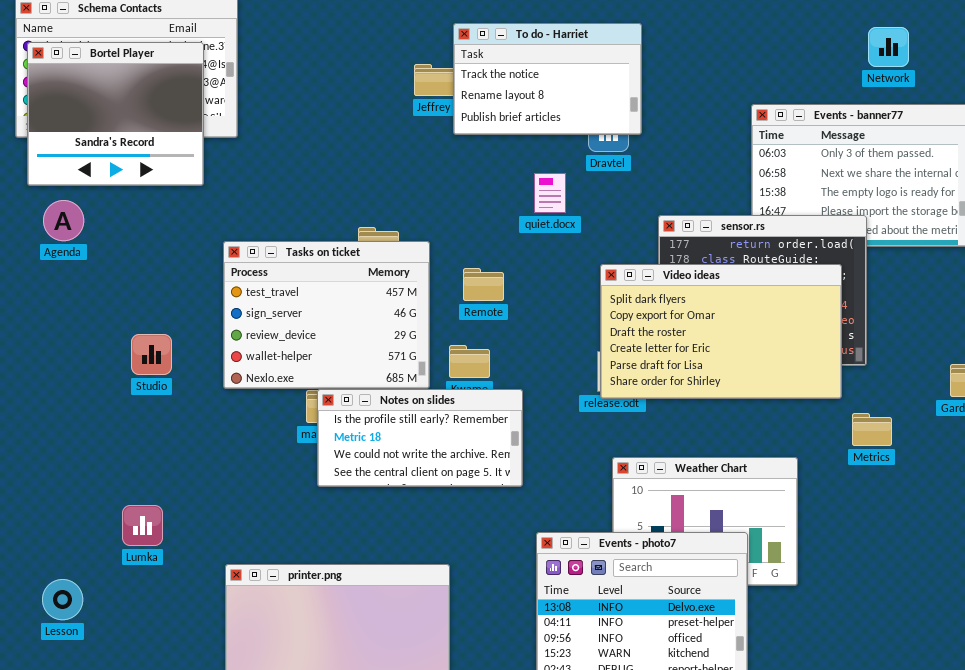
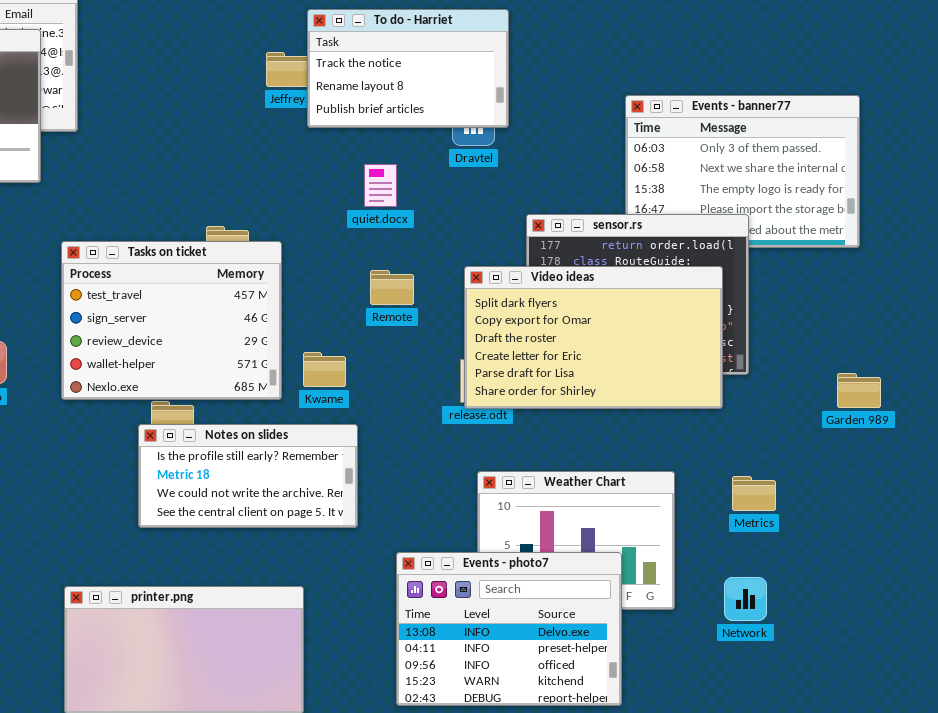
Network: [868,27,909,67] -> [724,577,767,621], moved
quiet.docx: [534,173,566,213] -> [364,164,397,207], moved
Remote: [463,268,504,301] -> [370,270,414,305], moved
Notes on slides: [317,389,523,487] -> [138,424,358,528], moved
Metrics: [852,413,892,446] -> [732,476,776,511], moved

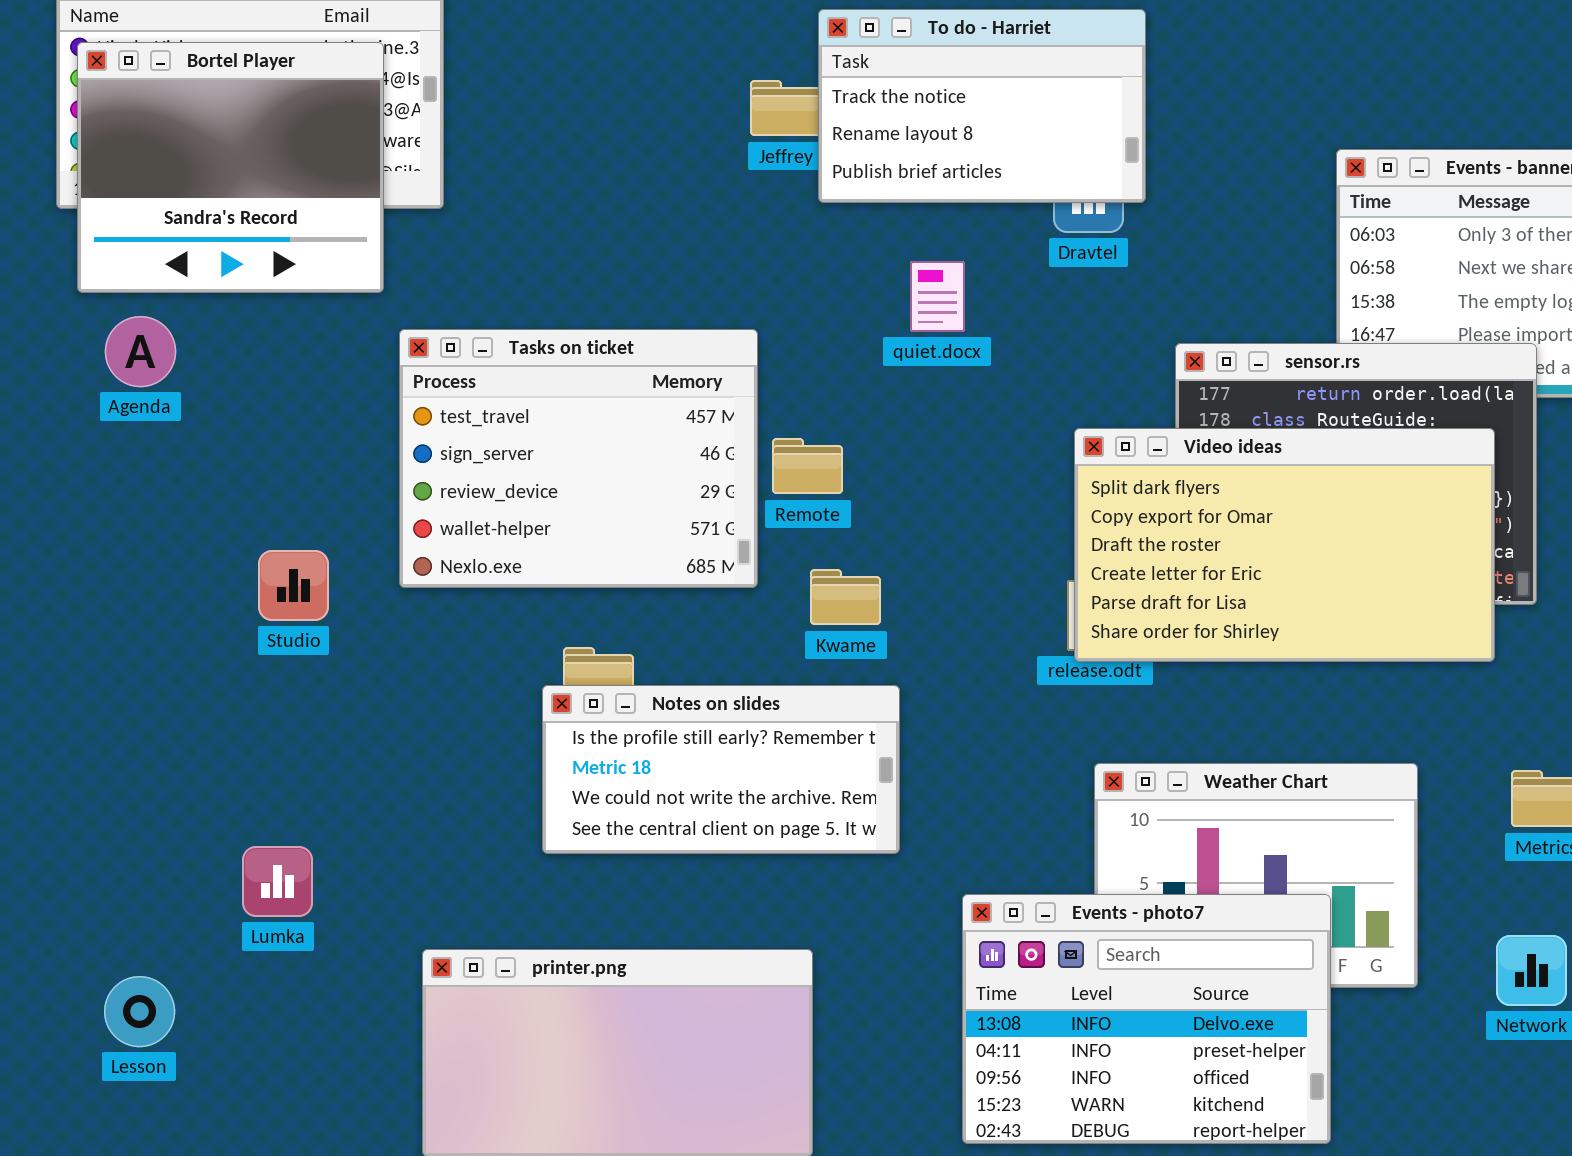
Tasks on ticket: [61,241,282,400] -> [399,329,758,588], moved
Remote: [370,270,414,305] -> [772,438,843,494], moved

